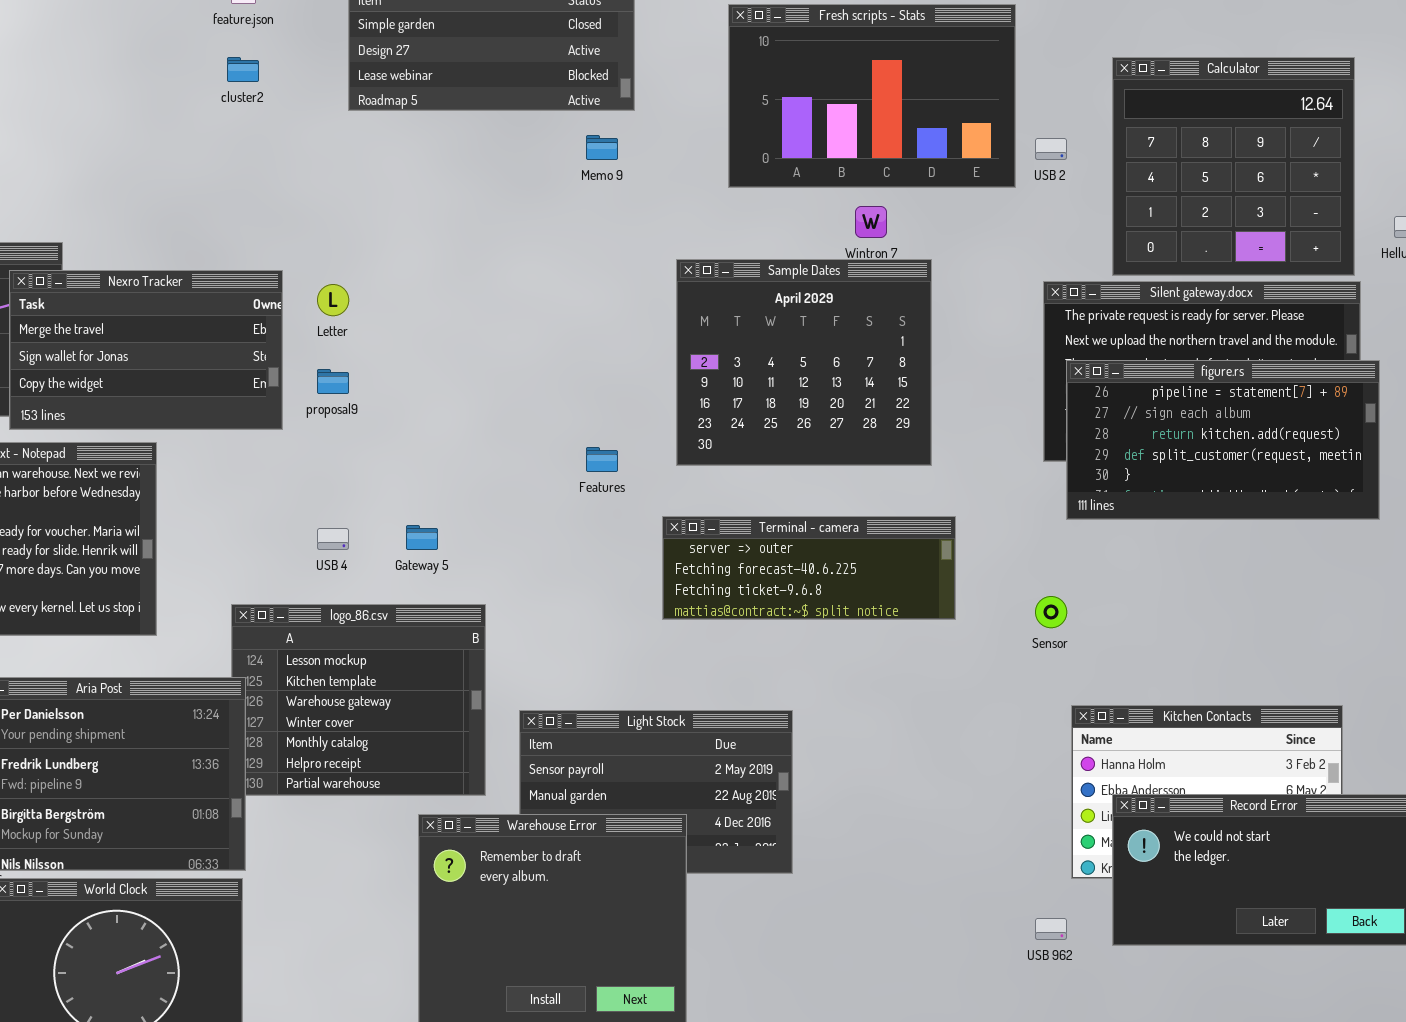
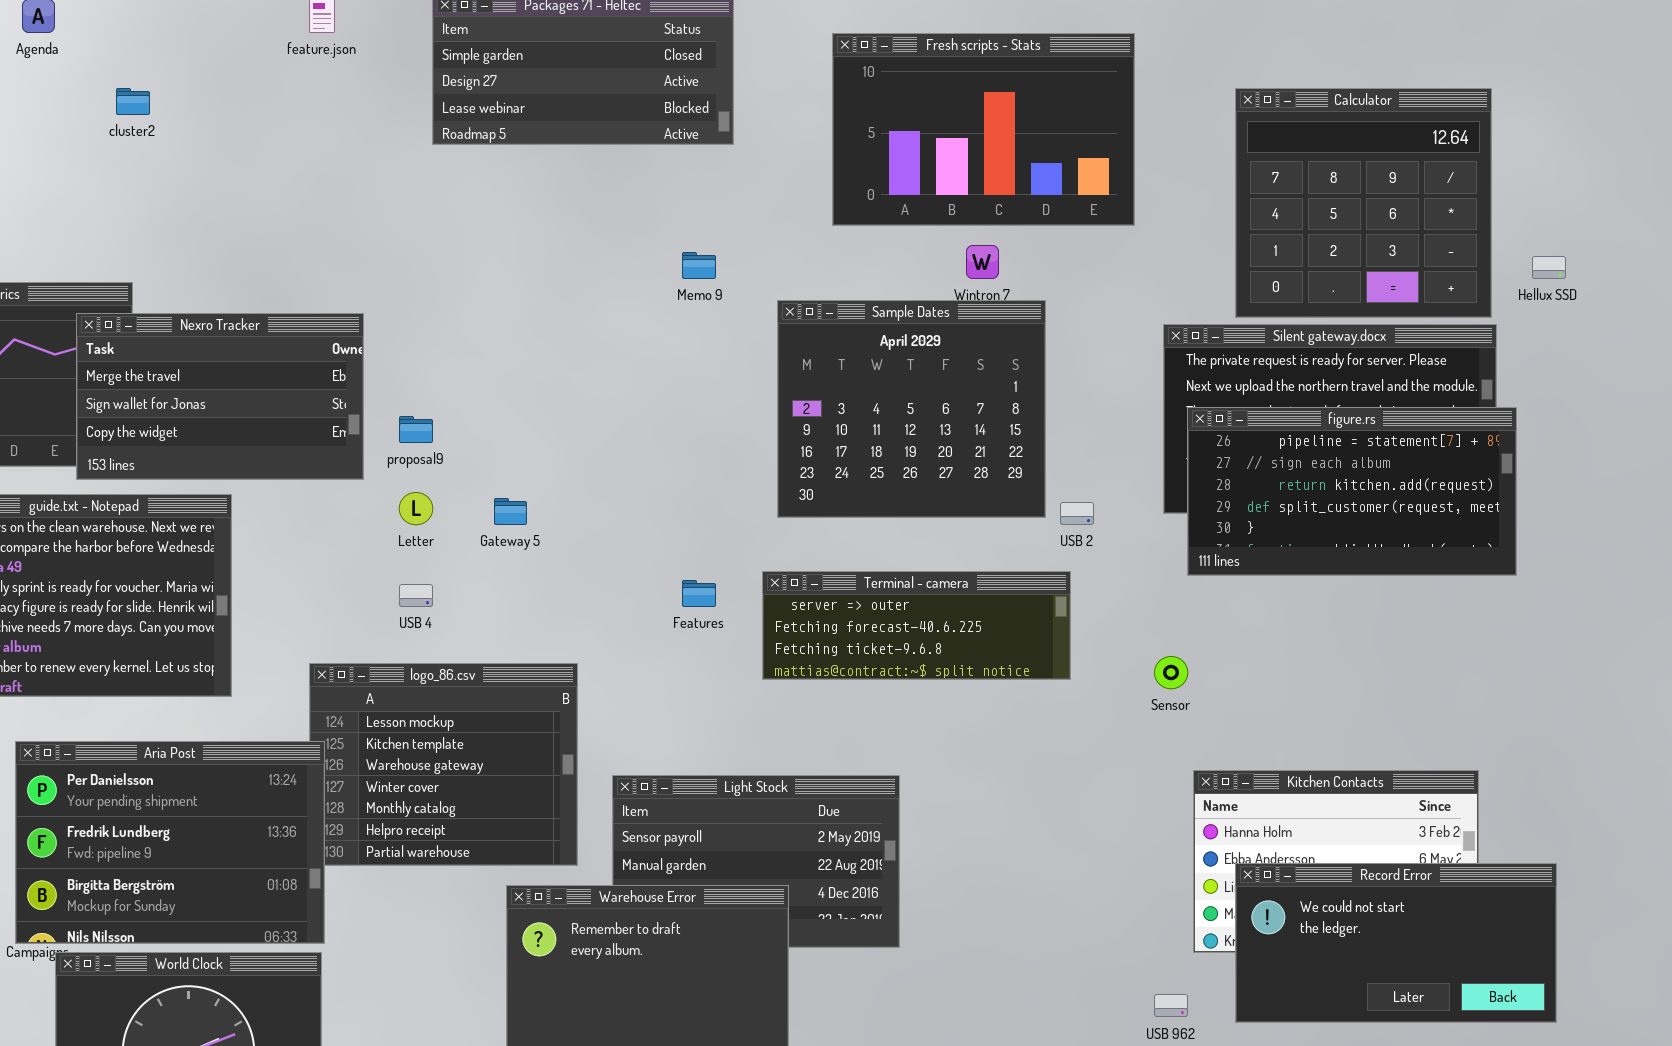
cluster2: [227,57,259,82] -> [116,88,150,115], moved
Memo 9: [586,135,618,160] -> [682,252,716,279], moved
USB 2: [1035,138,1067,160] -> [1060,502,1094,525], moved
Letter: [317,284,349,316] -> [399,492,433,525], moved
Features: [586,447,618,472] -> [682,580,716,607], moved
Gateway 5: [406,525,438,550] -> [494,498,527,525], moved

